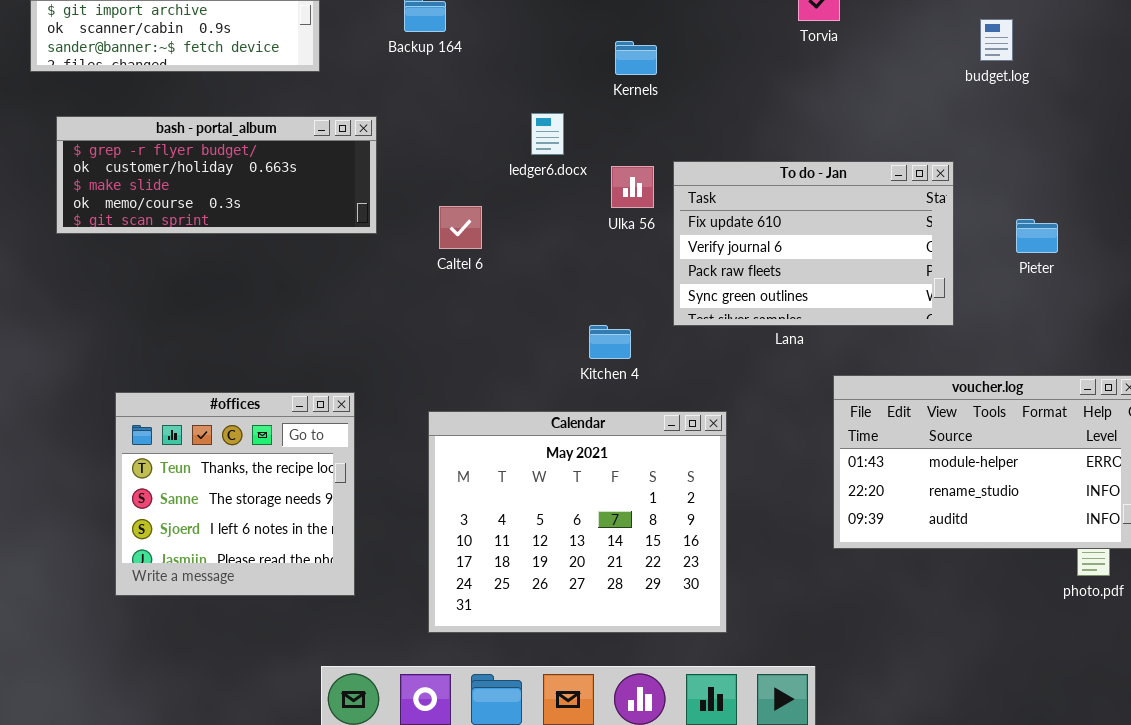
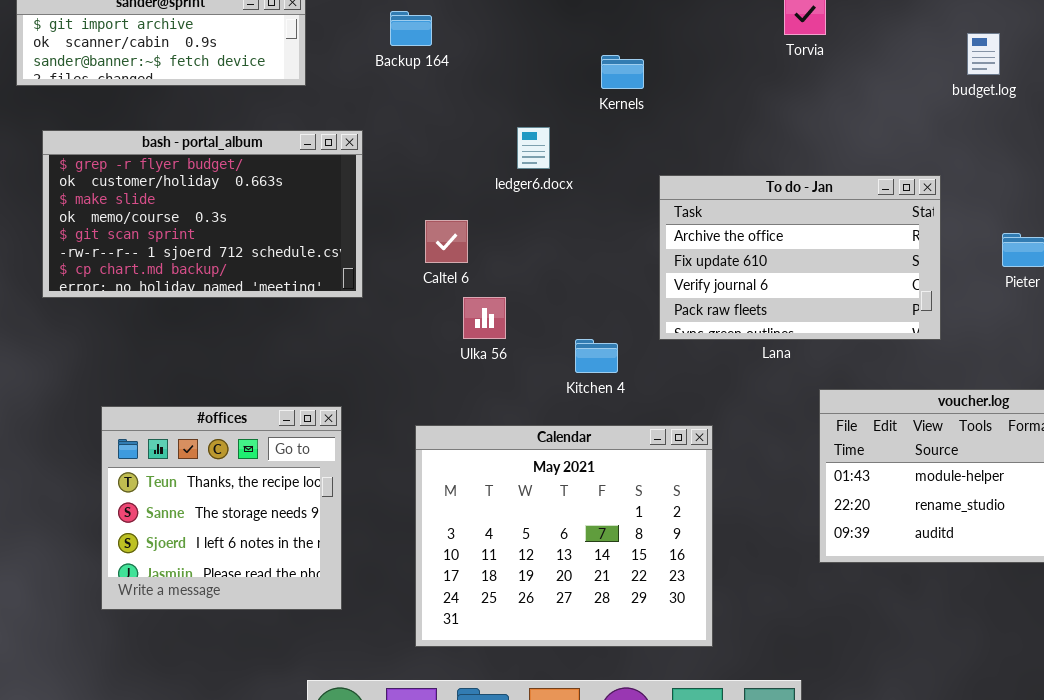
bash - portal_album: [56,116,377,234] -> [42,130,363,298], resized
To do - Jan: [673,161,954,326] -> [659,175,941,340], scrolled up 1 row
Ulka 56: [611,166,654,208] -> [463,297,506,339], moved

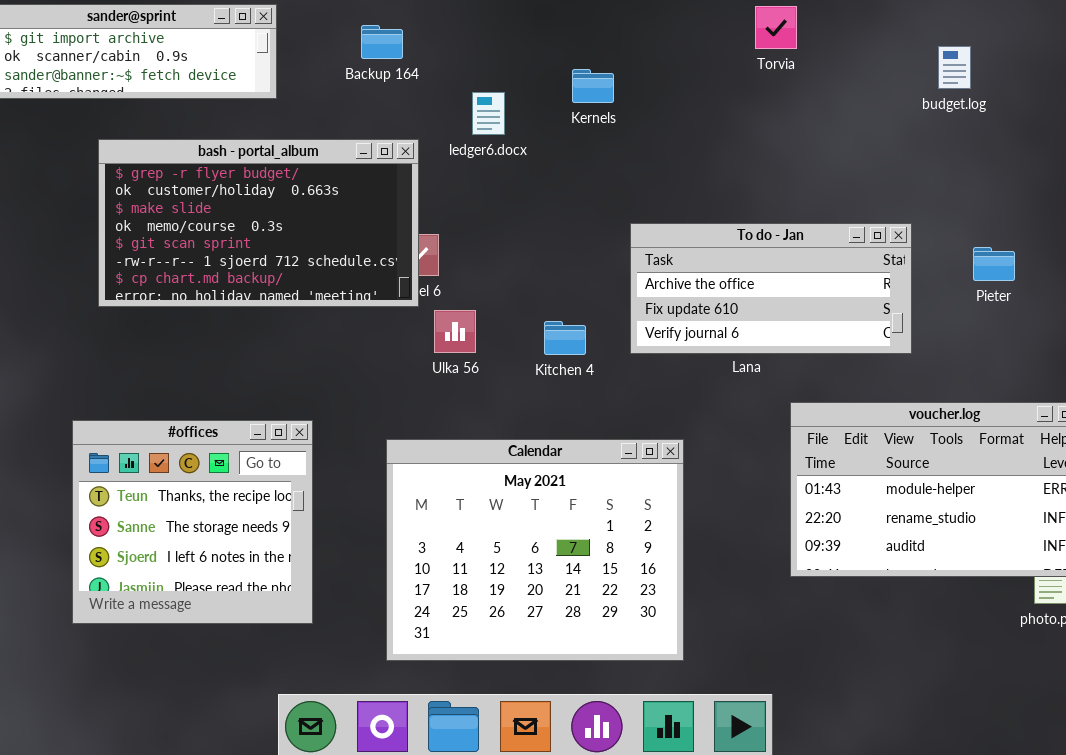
ledger6.docx: [517,127,550,169] -> [472,92,505,135], moved
bash - portal_album: [42,130,363,298] -> [98,139,419,307], moved
To do - Jan: [659,175,941,340] -> [630,223,912,354], resized
Kitchen 4: [575,339,618,373] -> [544,321,586,355], moved

